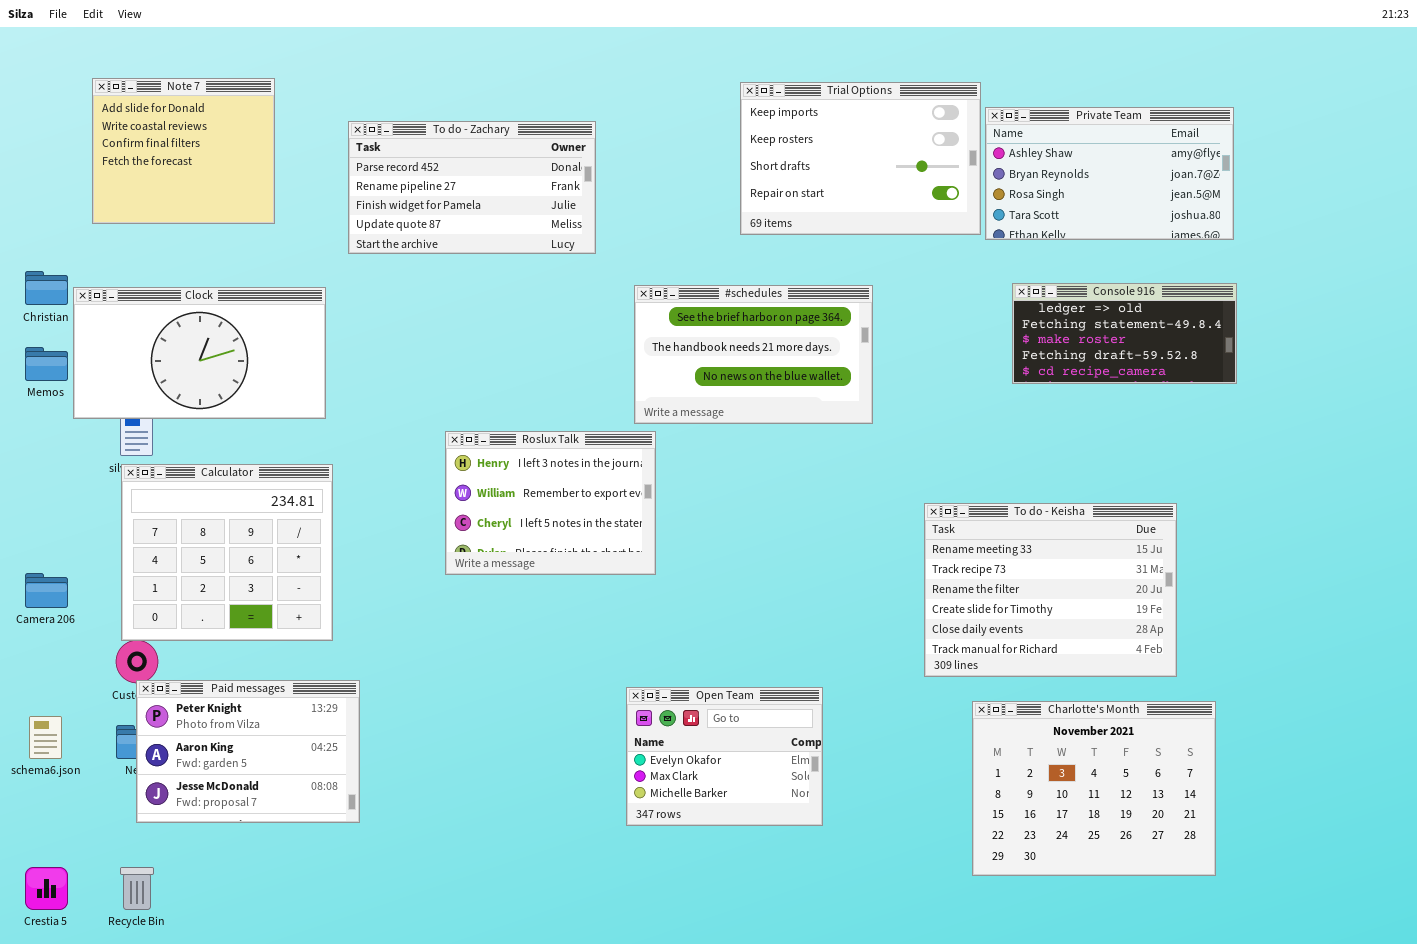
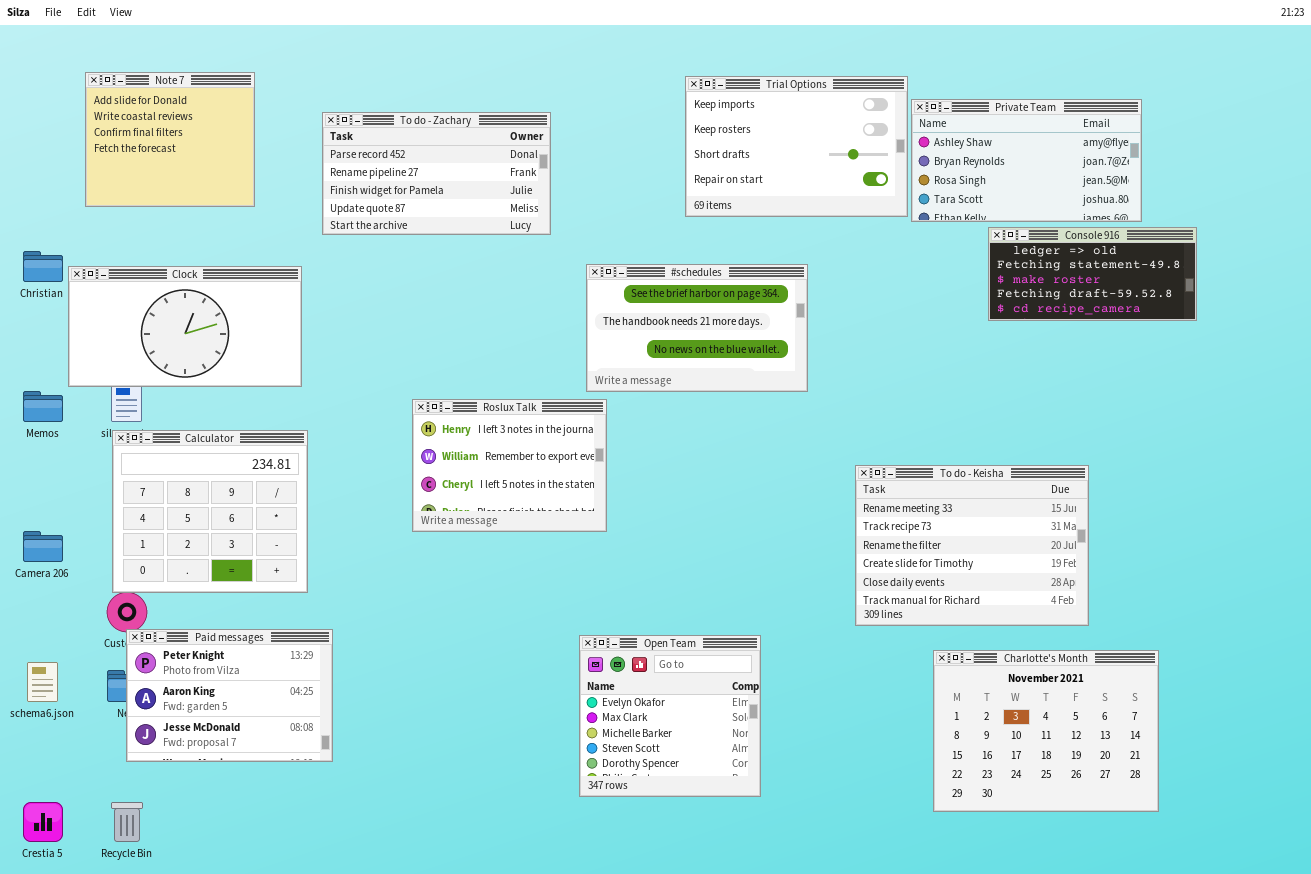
Console 916: [1012,283,1237,384] -> [988,227,1197,321], moved
Memos: [25,347,68,381] -> [23,391,63,422], moved
Open Team: [626,687,823,826] -> [579,635,761,797], resized
Charlotte's Month: [972,701,1216,876] -> [933,650,1159,812], moved

